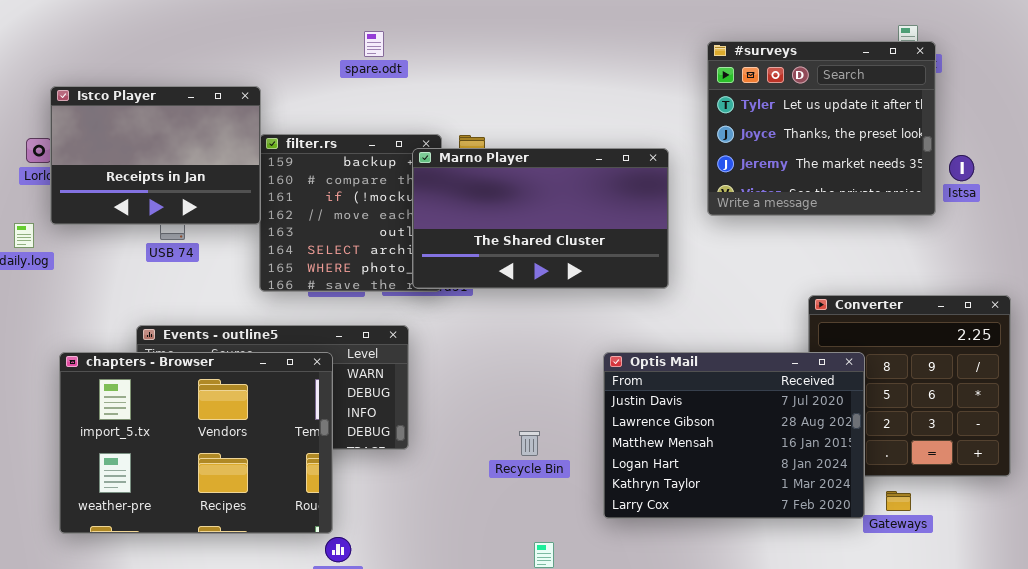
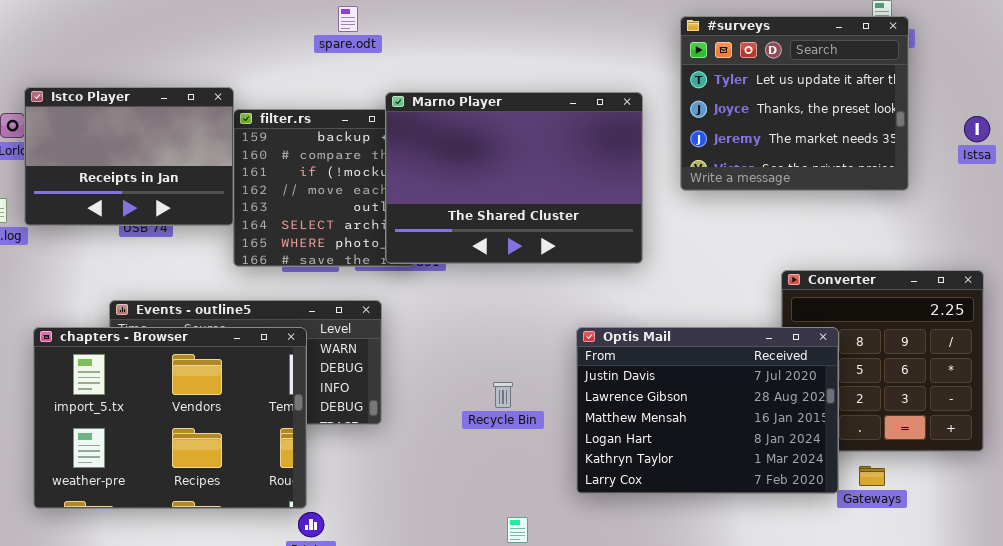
Istco Player: [50,86,261,225] -> [24,87,234,226], moved
Marno Player: [412,148,669,289] -> [385,92,643,264], resized
Istsa: [949,155,974,181] -> [964,116,990,142], moved
Recycle Bin: [519,431,540,456] -> [493,382,513,408], moved

